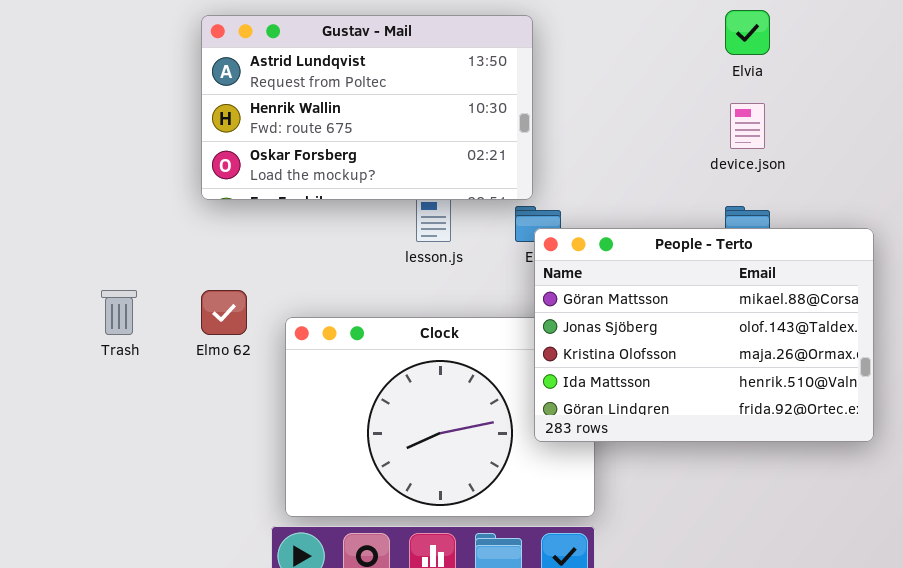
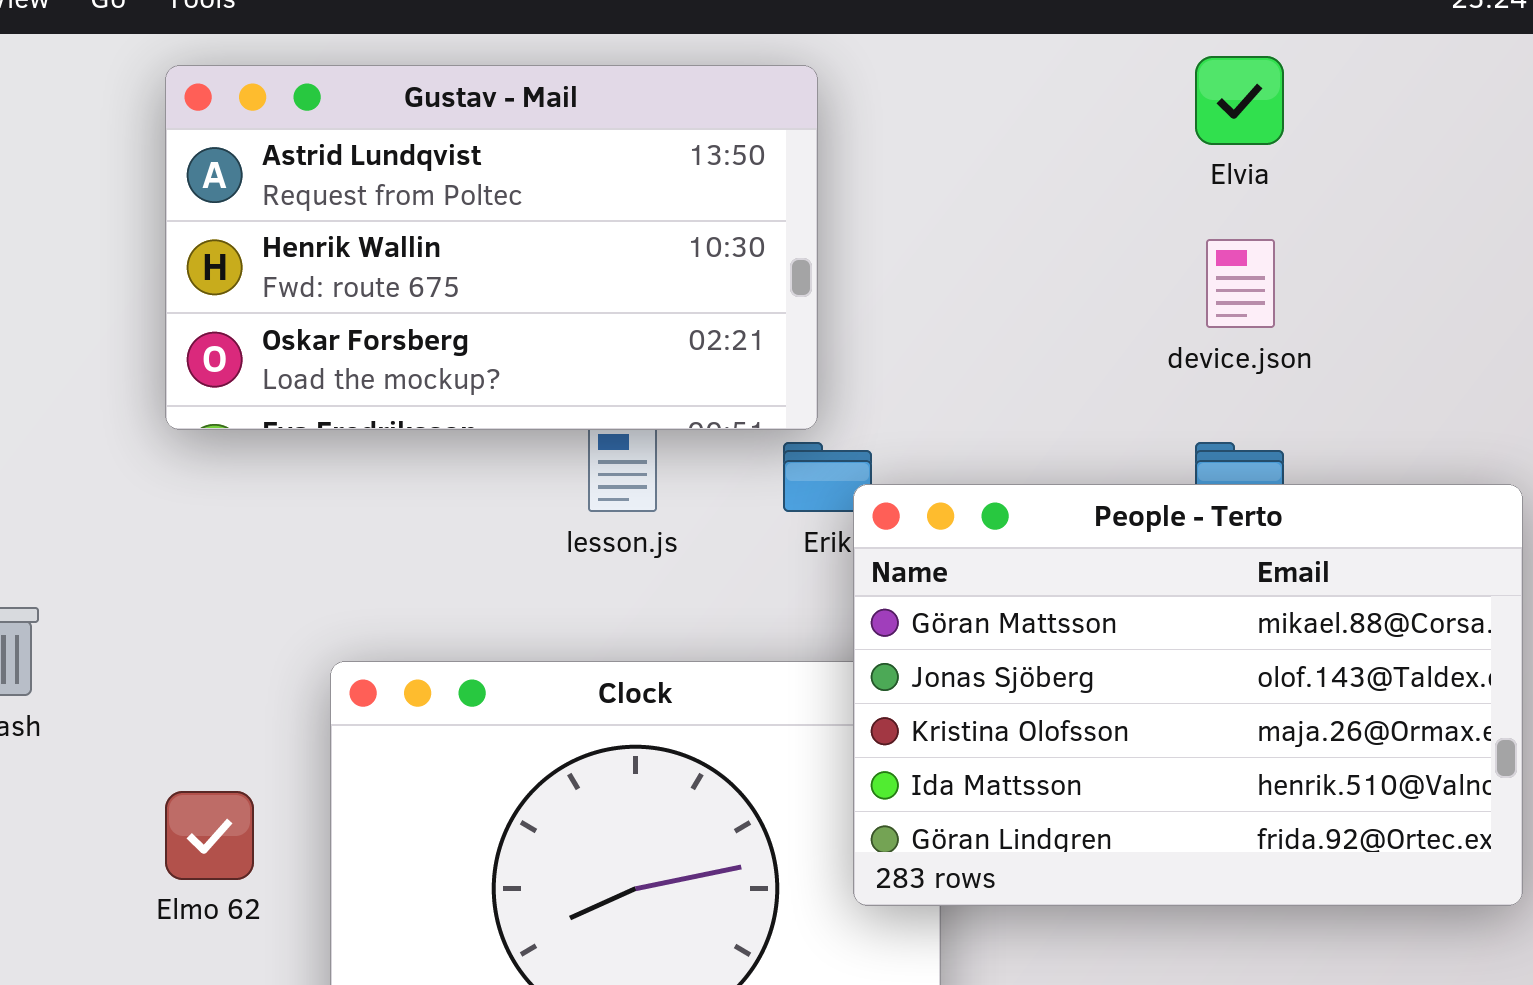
People - Terto: [534,228,874,442] -> [853,484,1523,906], moved
Elmo 62: [201,290,247,335] -> [165,791,254,880], moved

